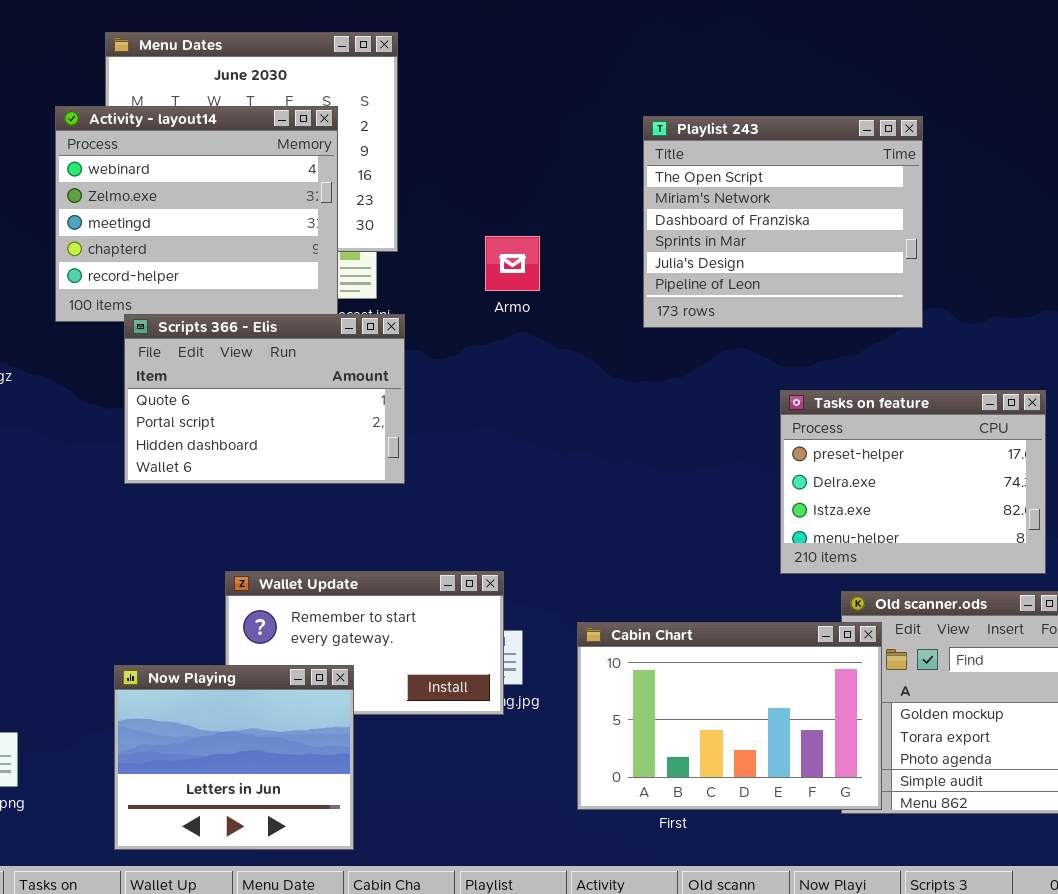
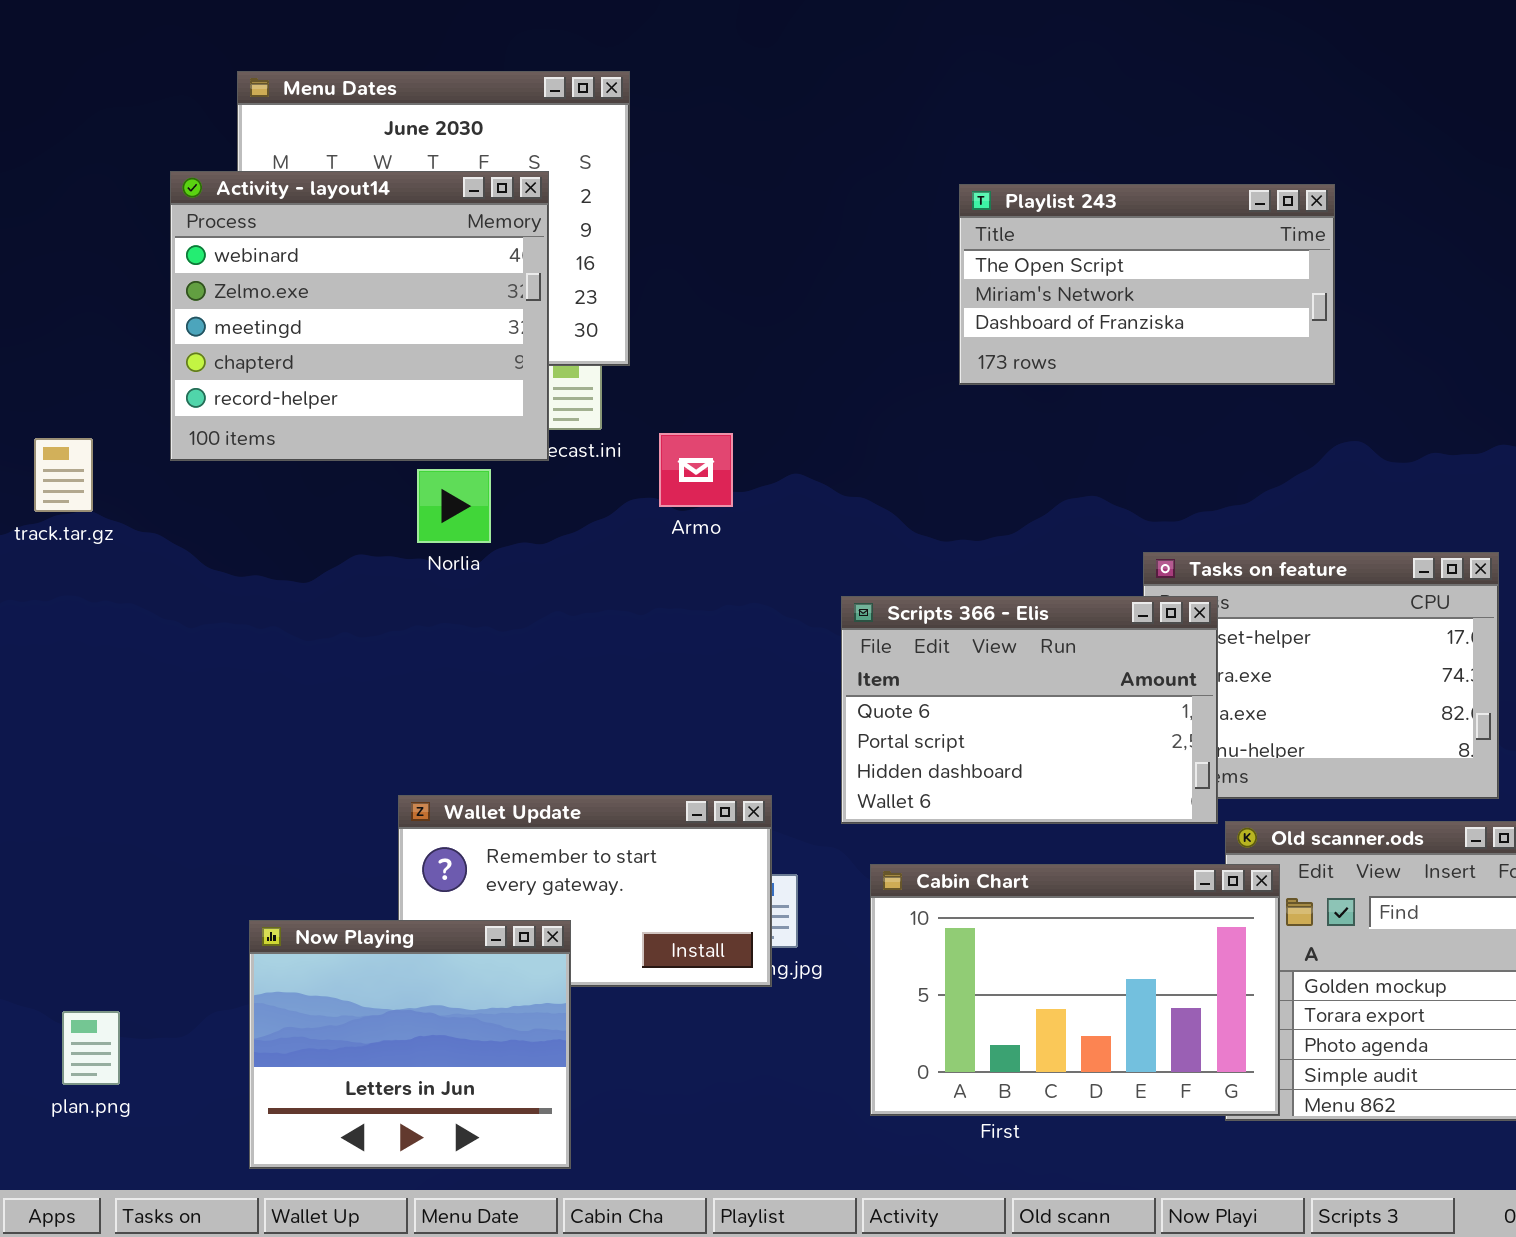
Playlist 243: [643,116,923,328] -> [959,184,1335,385], resized
Armo: [485,236,540,291] -> [659,433,733,507], moved
Scripts 366 - Elis: [124,314,405,484] -> [841,596,1218,824], moved

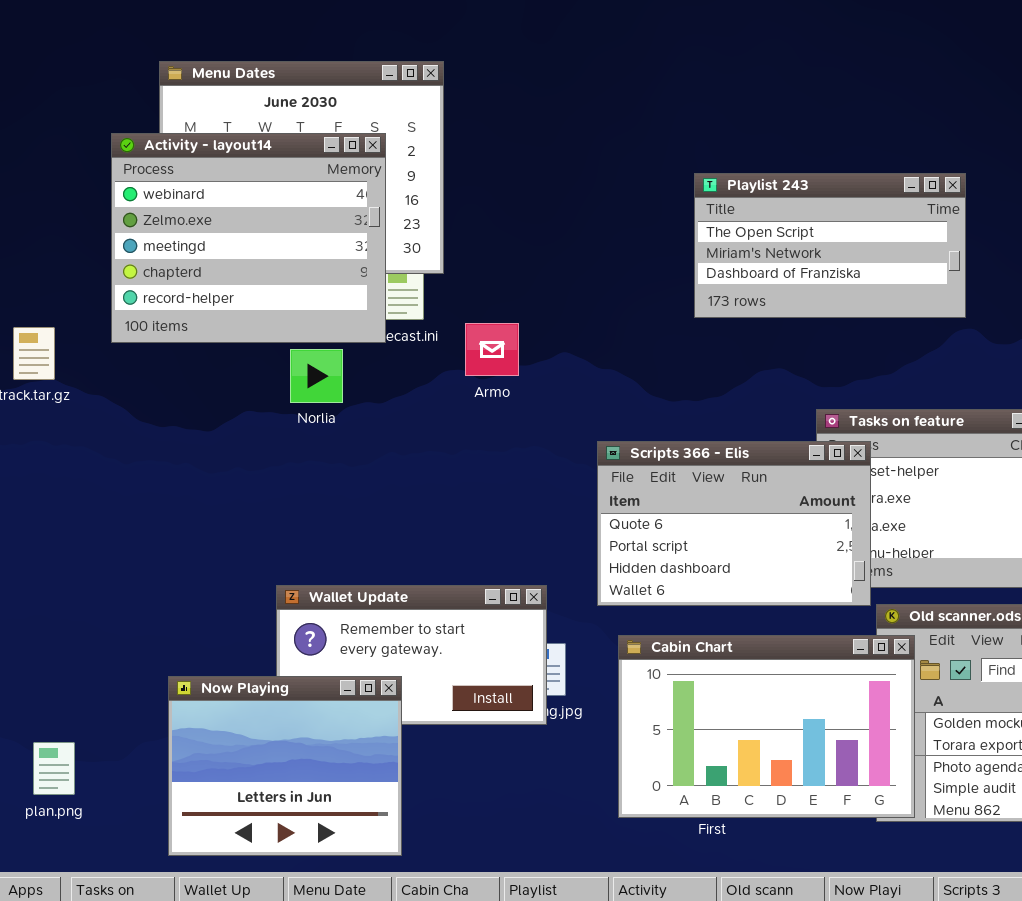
Playlist 243: [959,184,1335,385] -> [694,173,966,318], moved

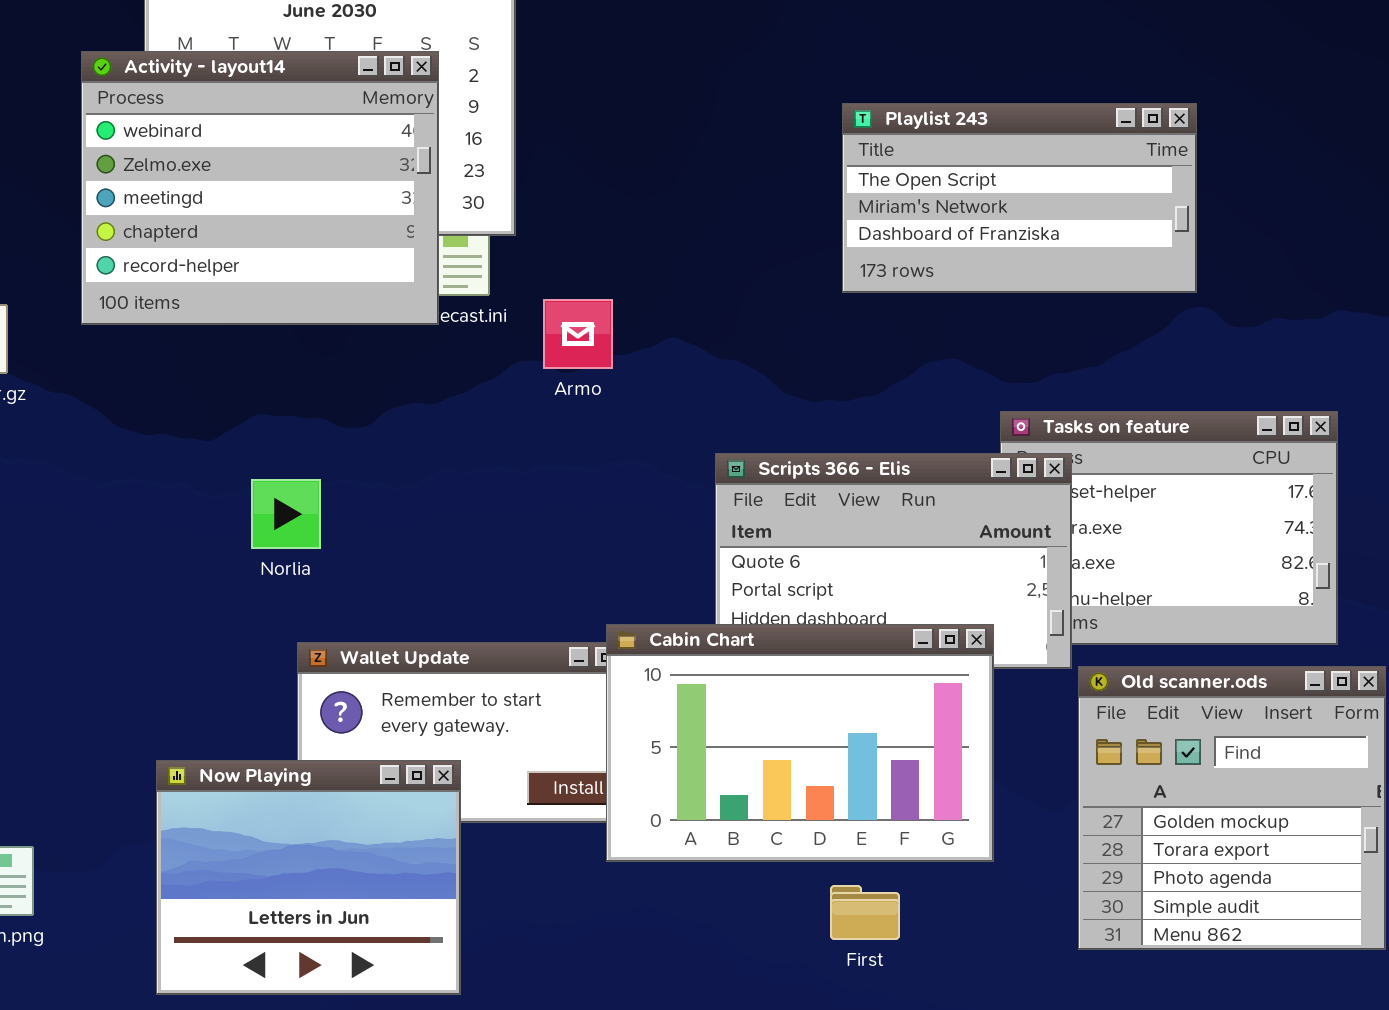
Norlia: [290,349,343,403] -> [251,479,321,549], moved
Cabin Chart: [618,635,915,818] -> [606,624,994,862], moved

